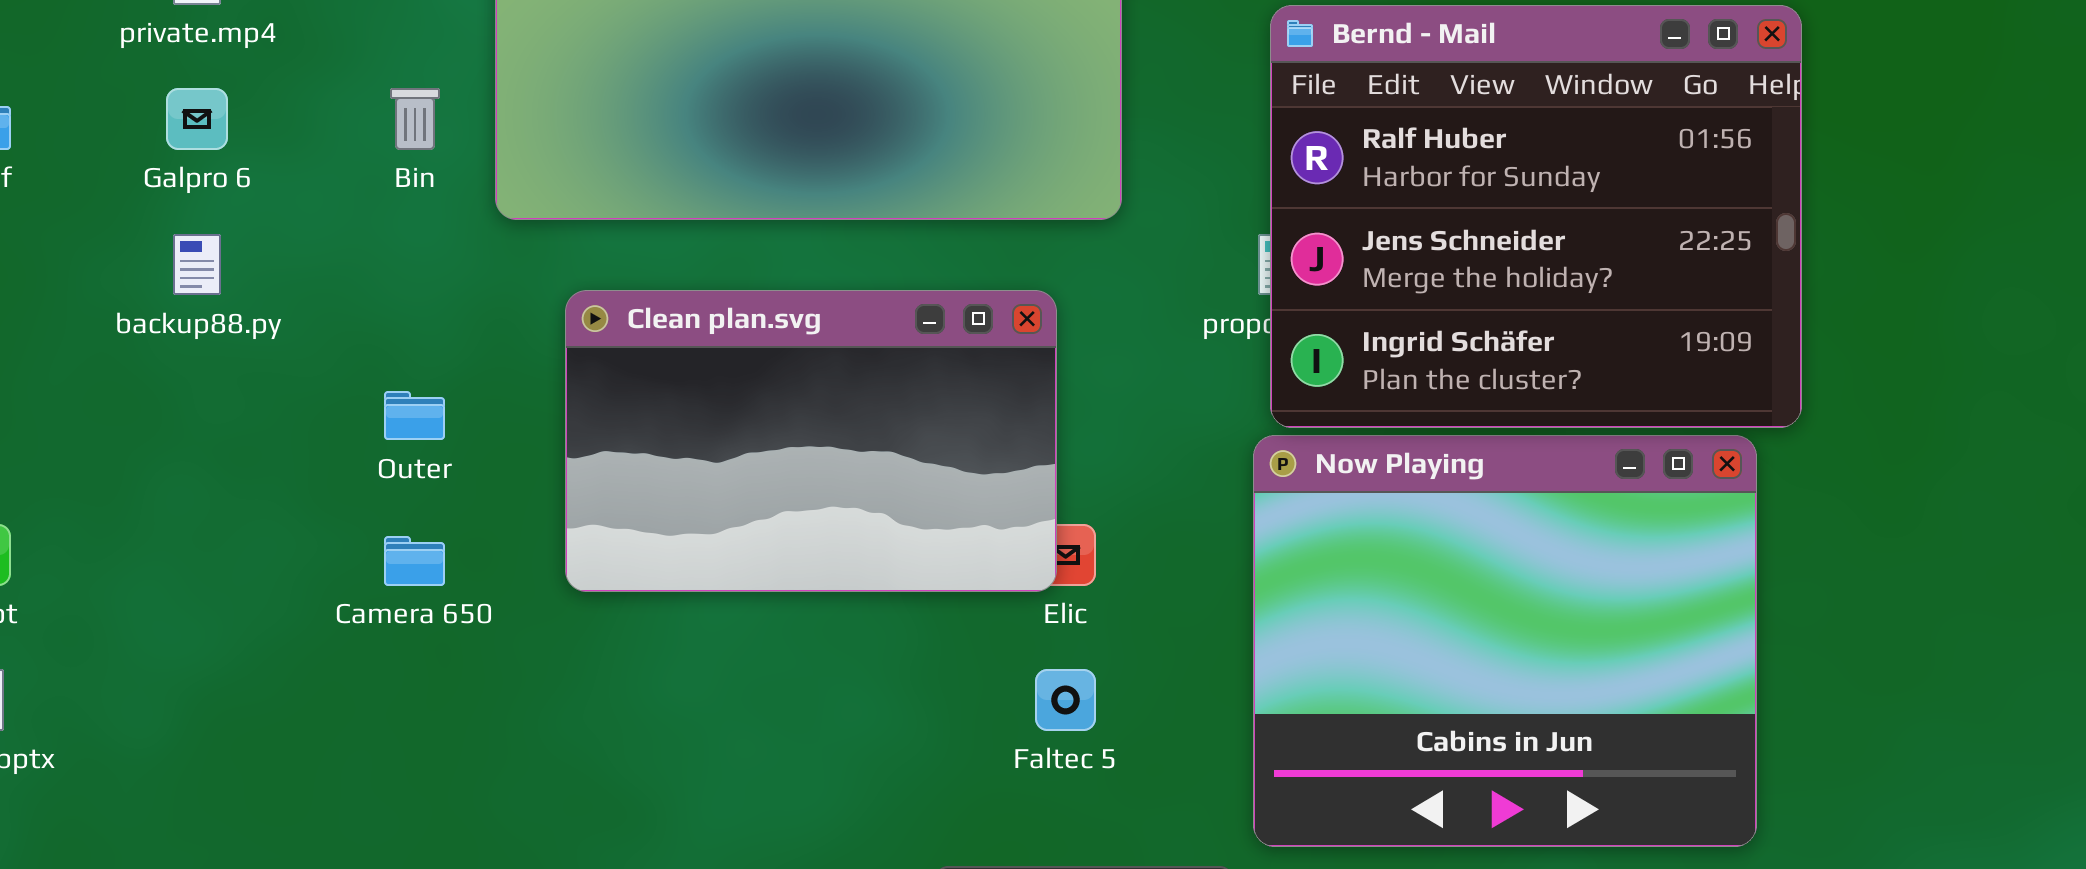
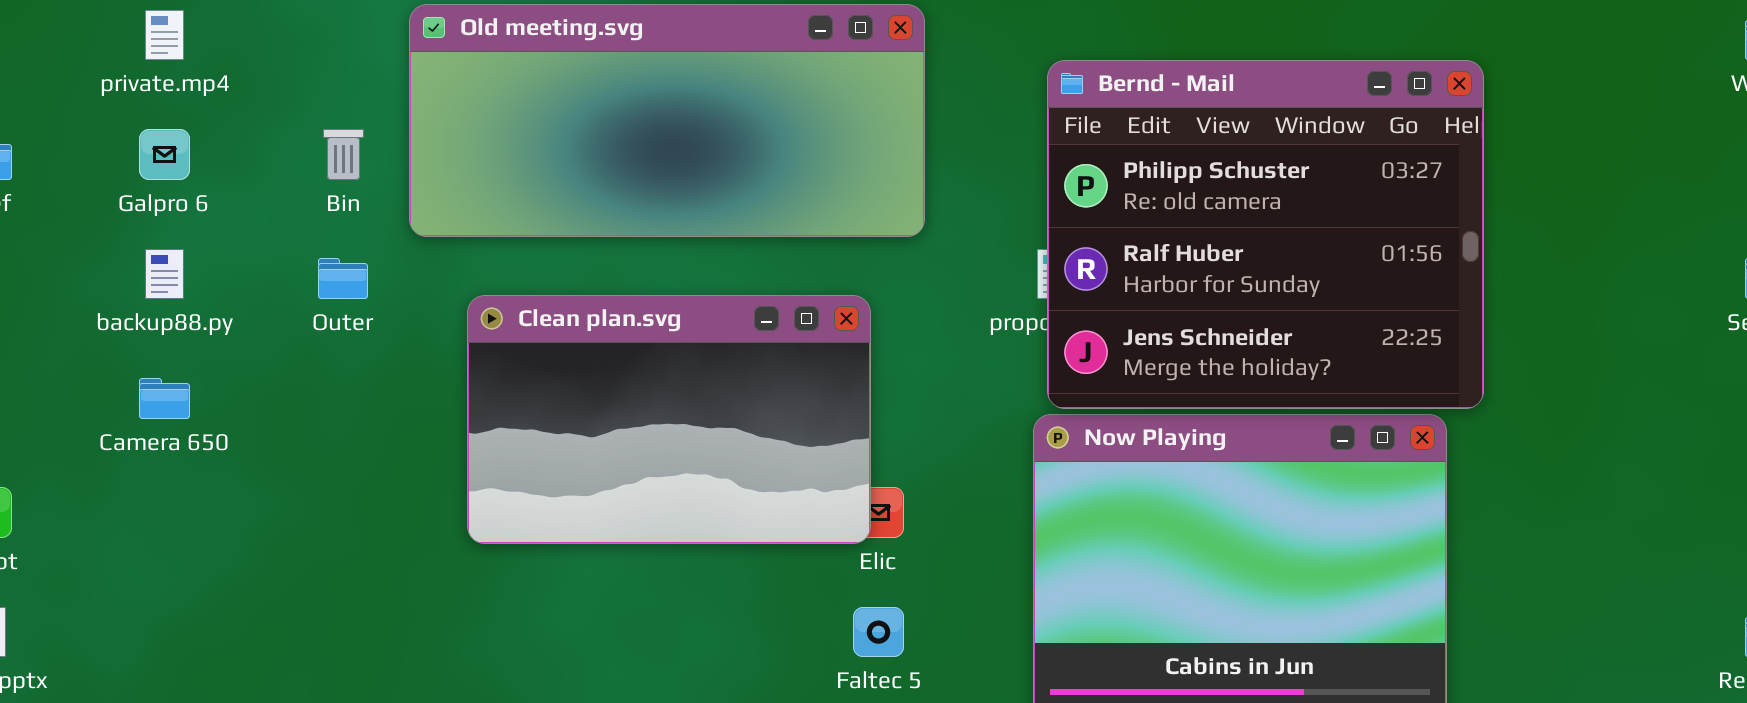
Bernd - Mail: [1270,5,1802,428] -> [1047,60,1484,409], scrolled up 1 row
Outer: [384,391,445,440] -> [318,258,368,299], moved
Camera 650: [384,536,445,586] -> [139,378,190,419], moved

